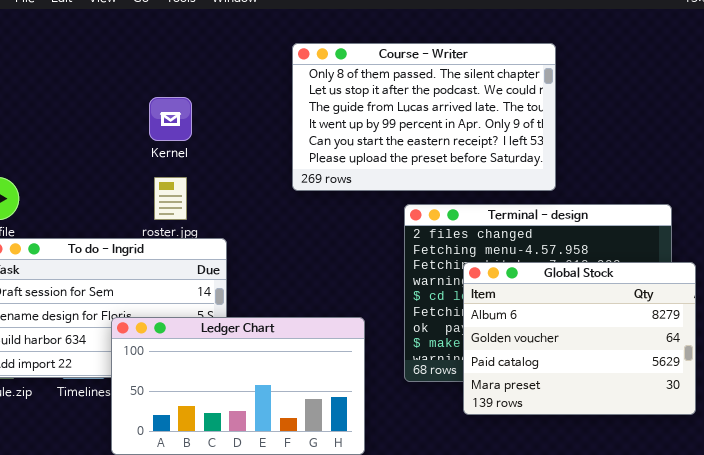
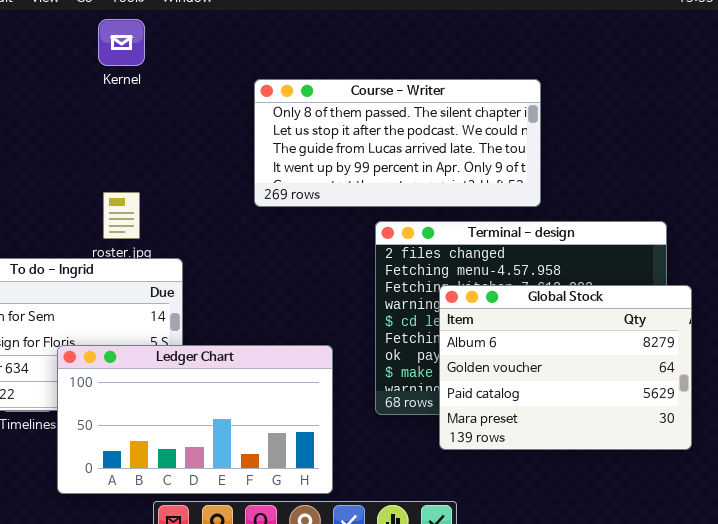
Course - Writer: [292,43,556,191] -> [254,79,541,207], resized
Kernel: [149,97,192,141] -> [98,19,145,66], moved

